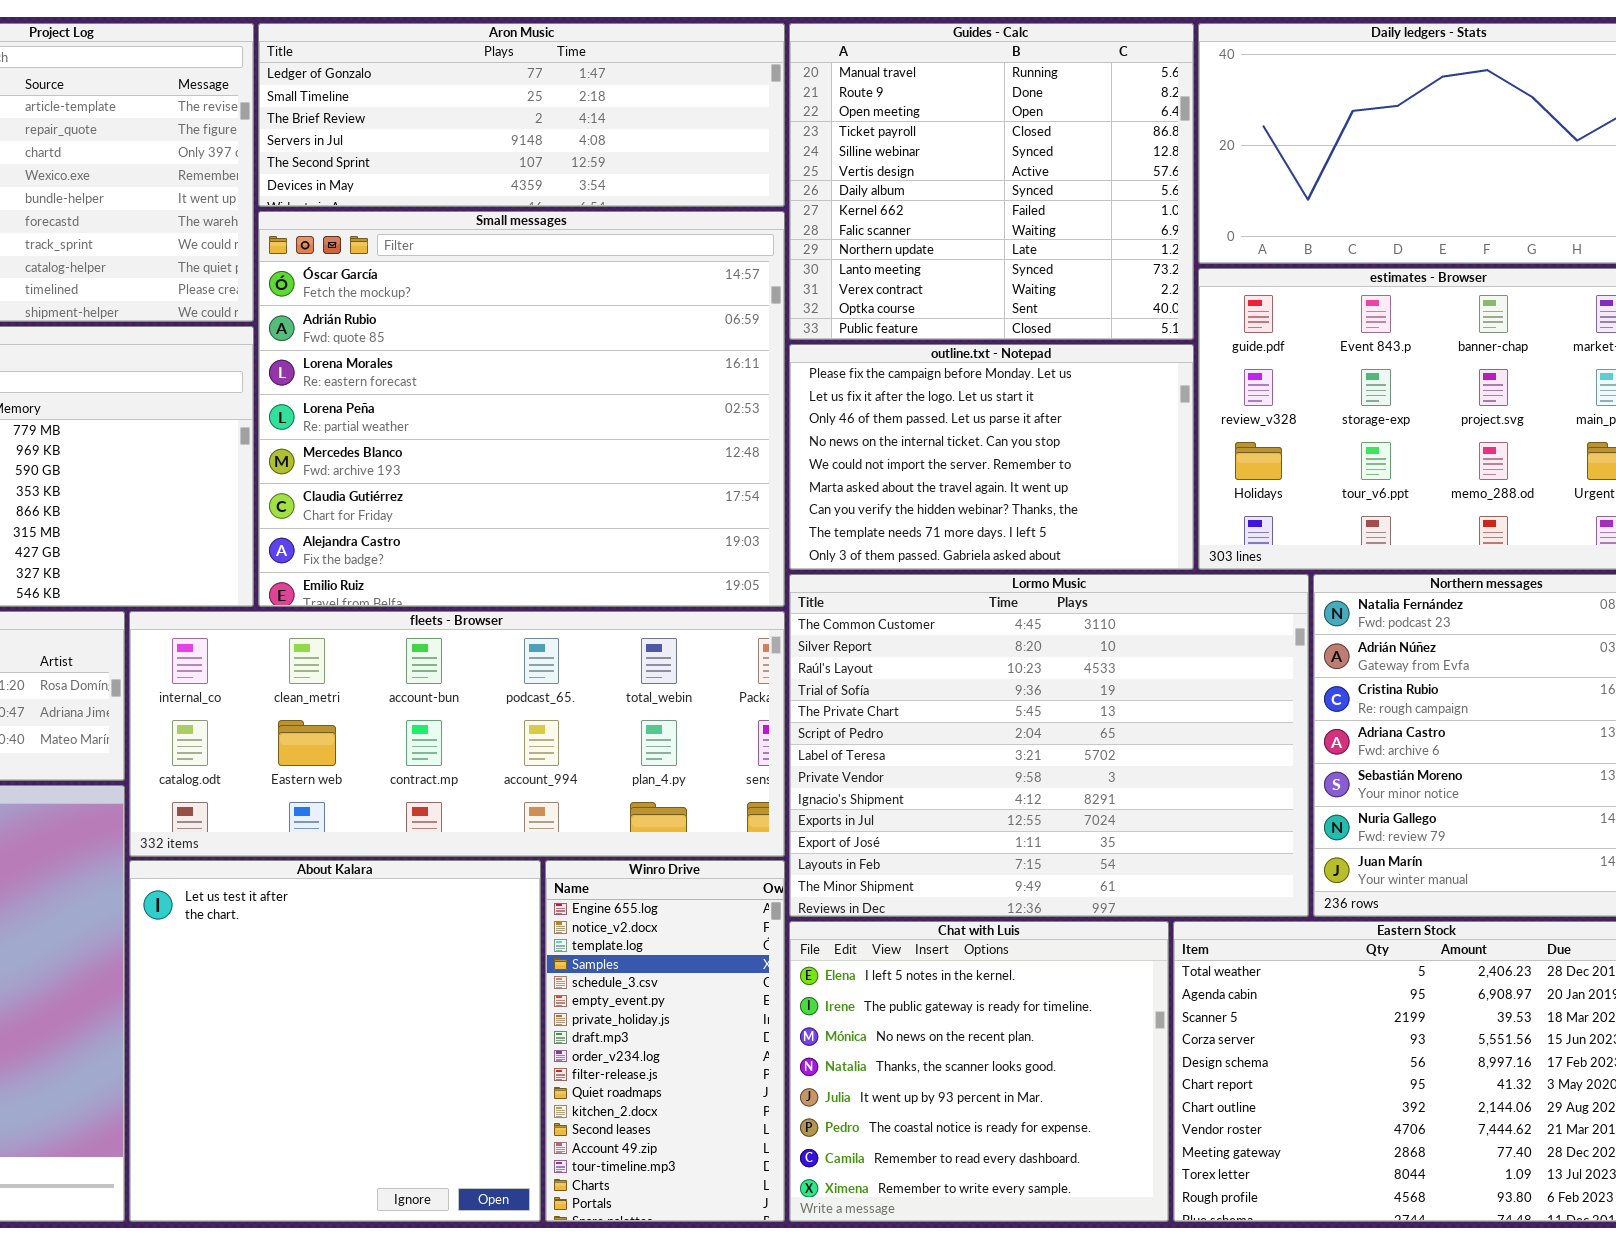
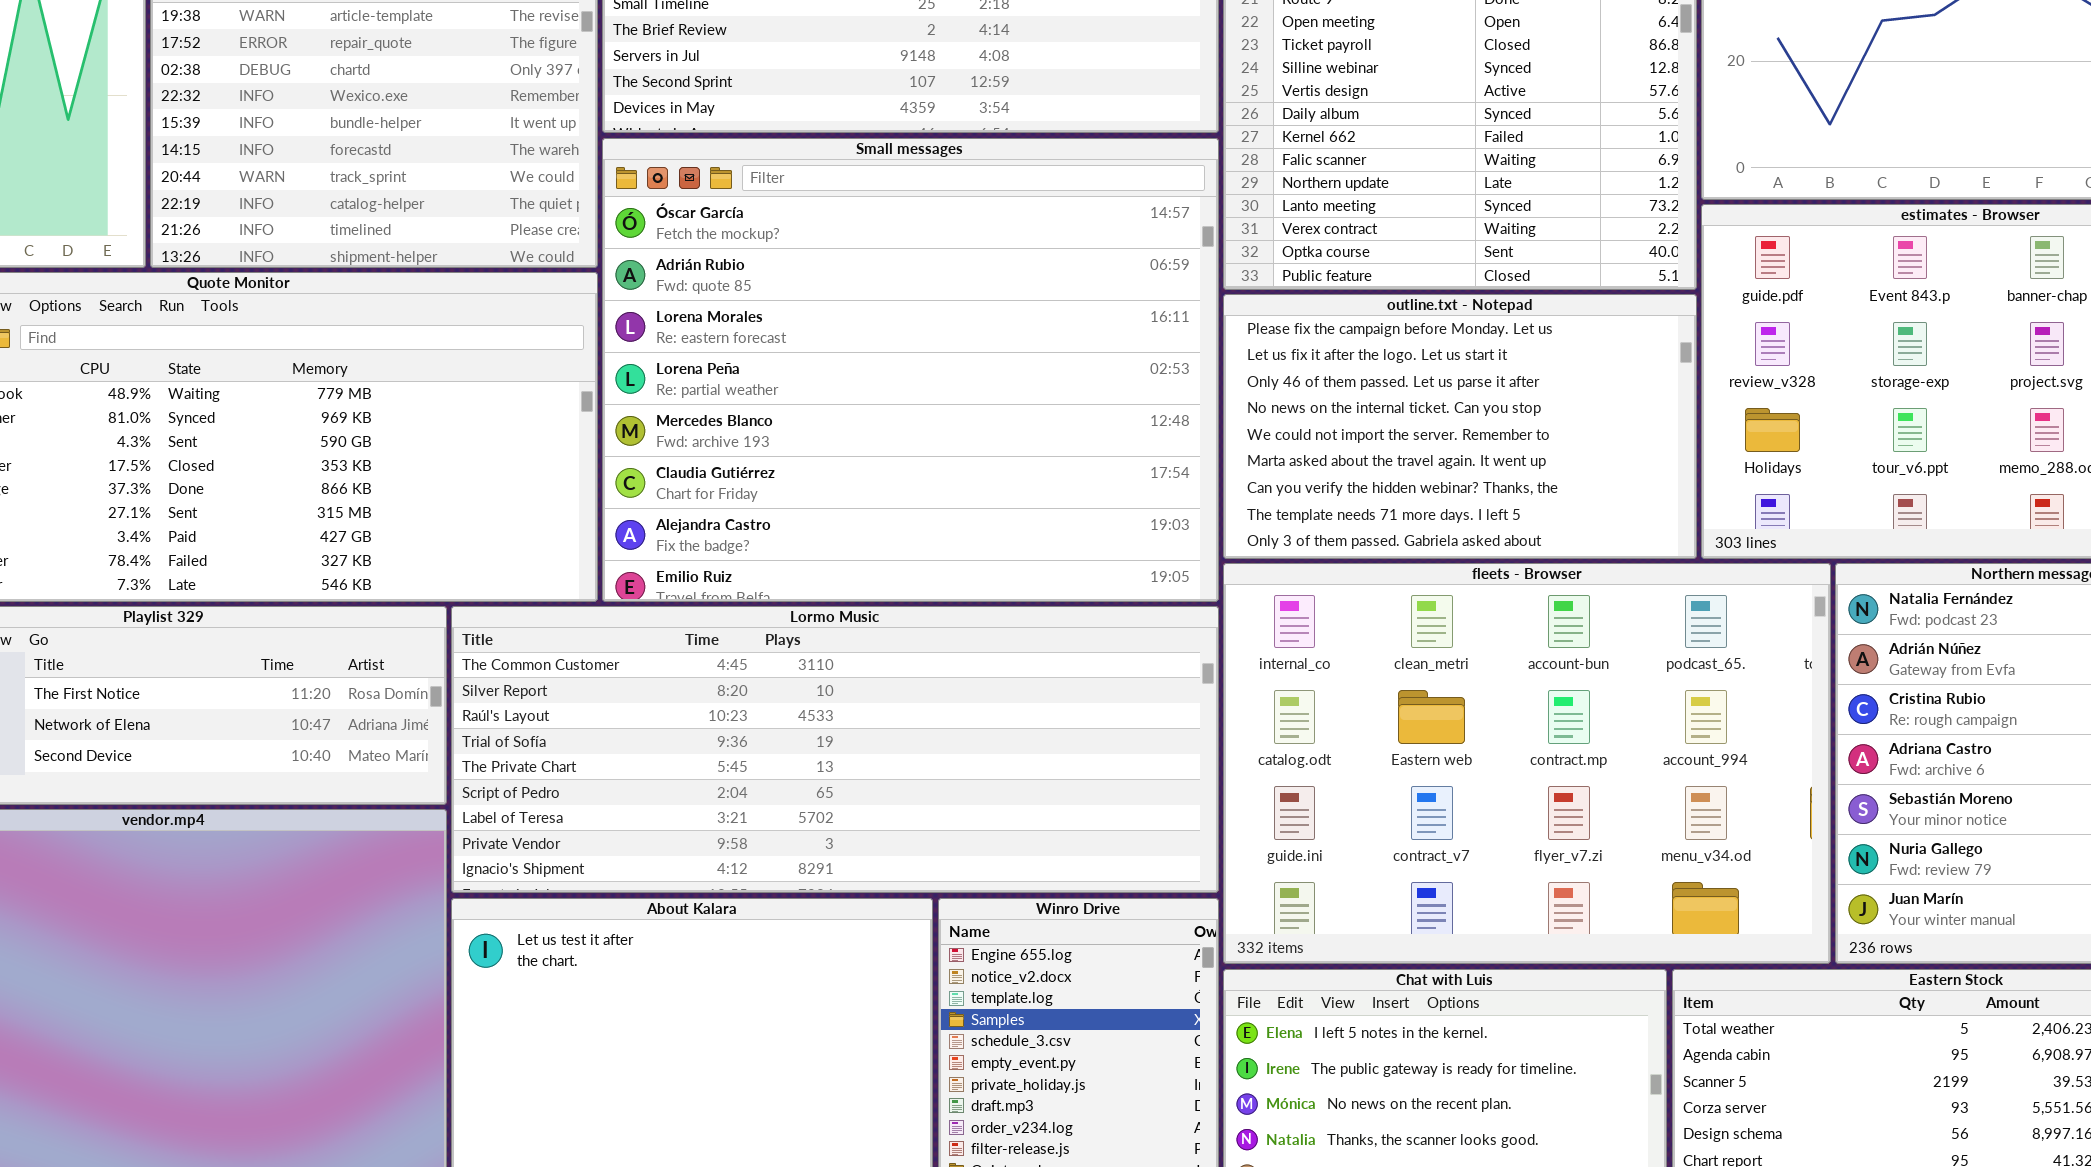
Lormo Music: [789,574,1309,917] -> [451,606,1219,893], moved, resized
fleets - Browser: [129,611,785,857] -> [1223,563,1831,964], moved, resized

